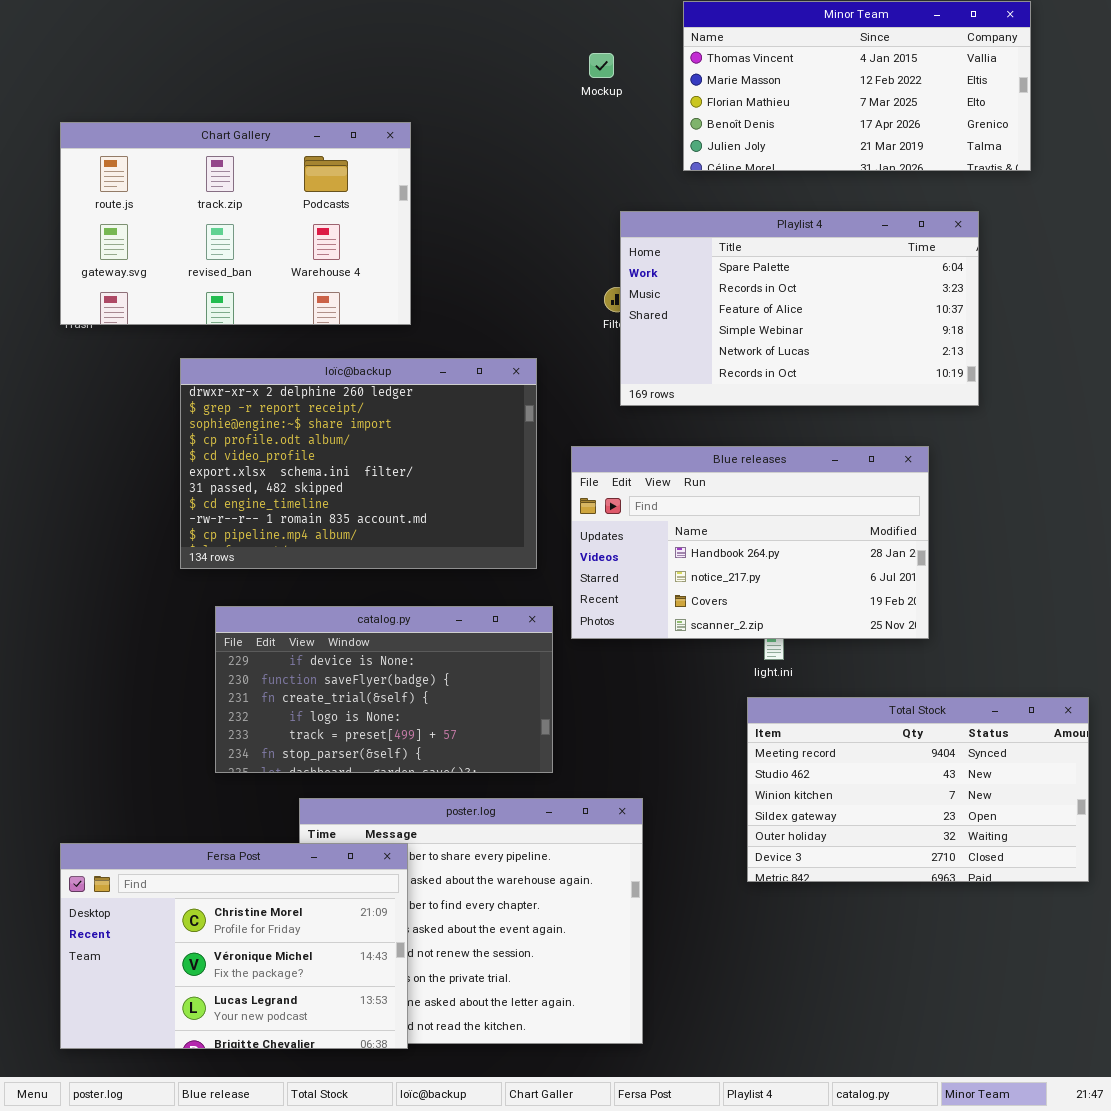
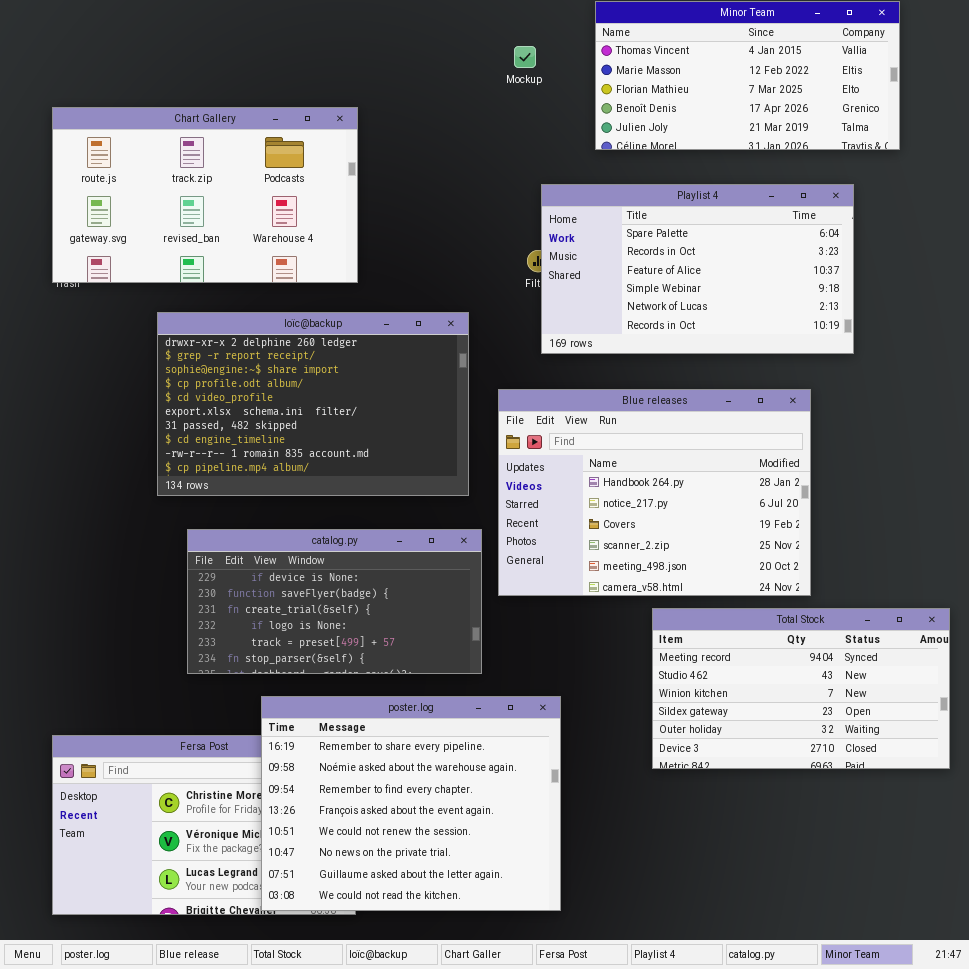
Blue releases: [571,446,929,639] -> [498,389,811,596], resized
poster.log: [299,798,643,1044] -> [261,696,561,911], raised

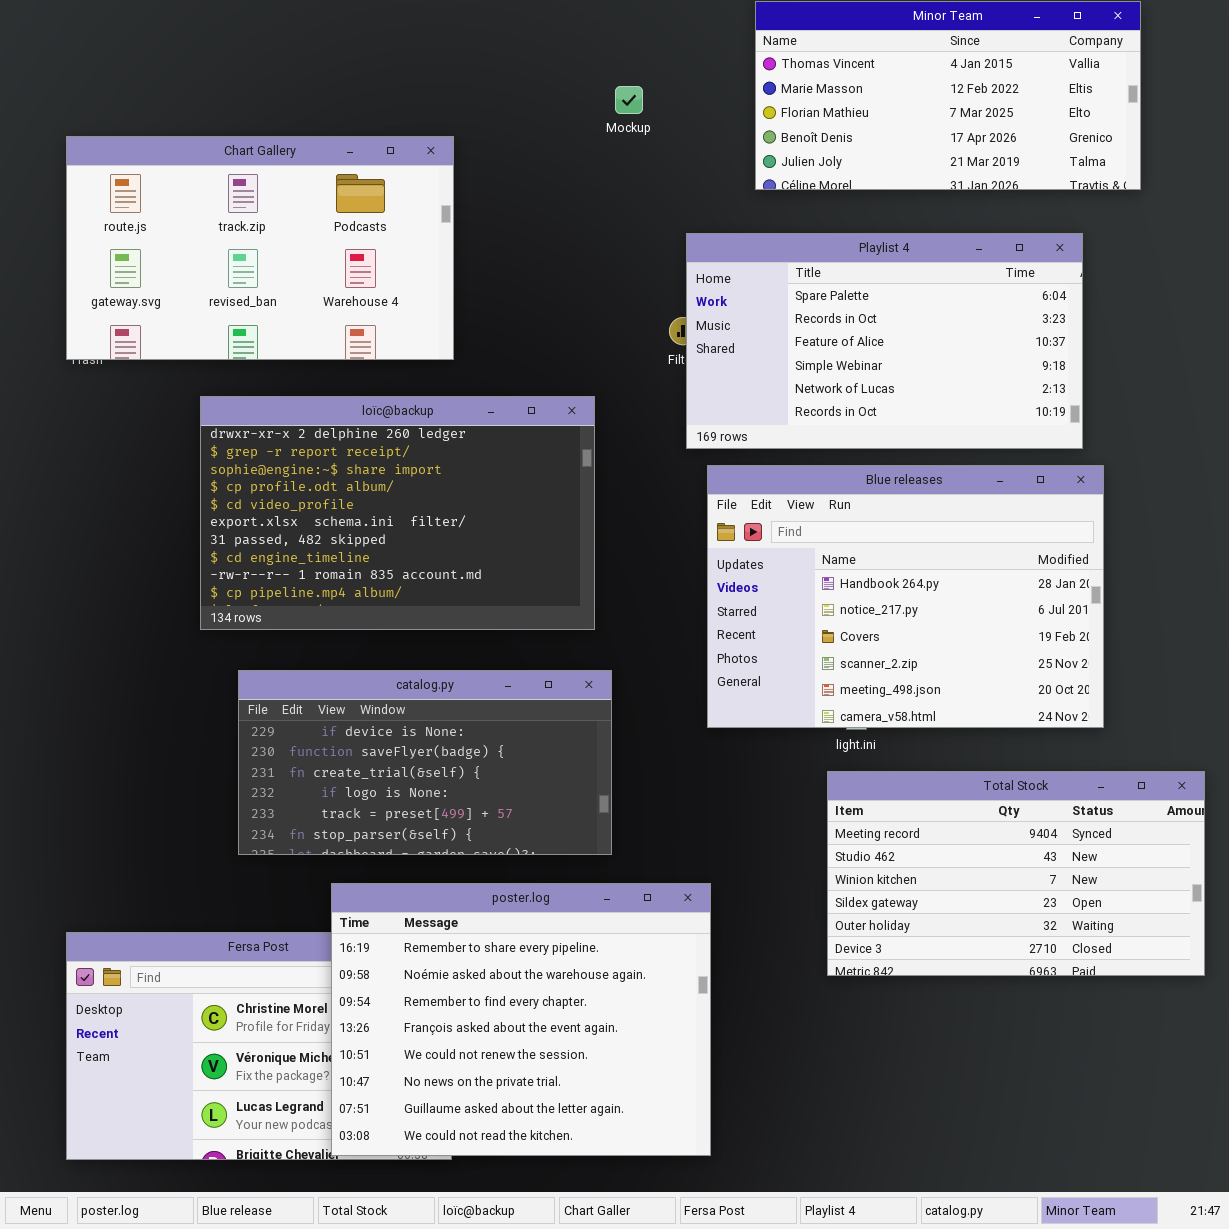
Mockup: [514,46,536,68] -> [615,86,643,114], moved
Blue releases: [498,389,811,596] -> [707,465,1104,728], moved

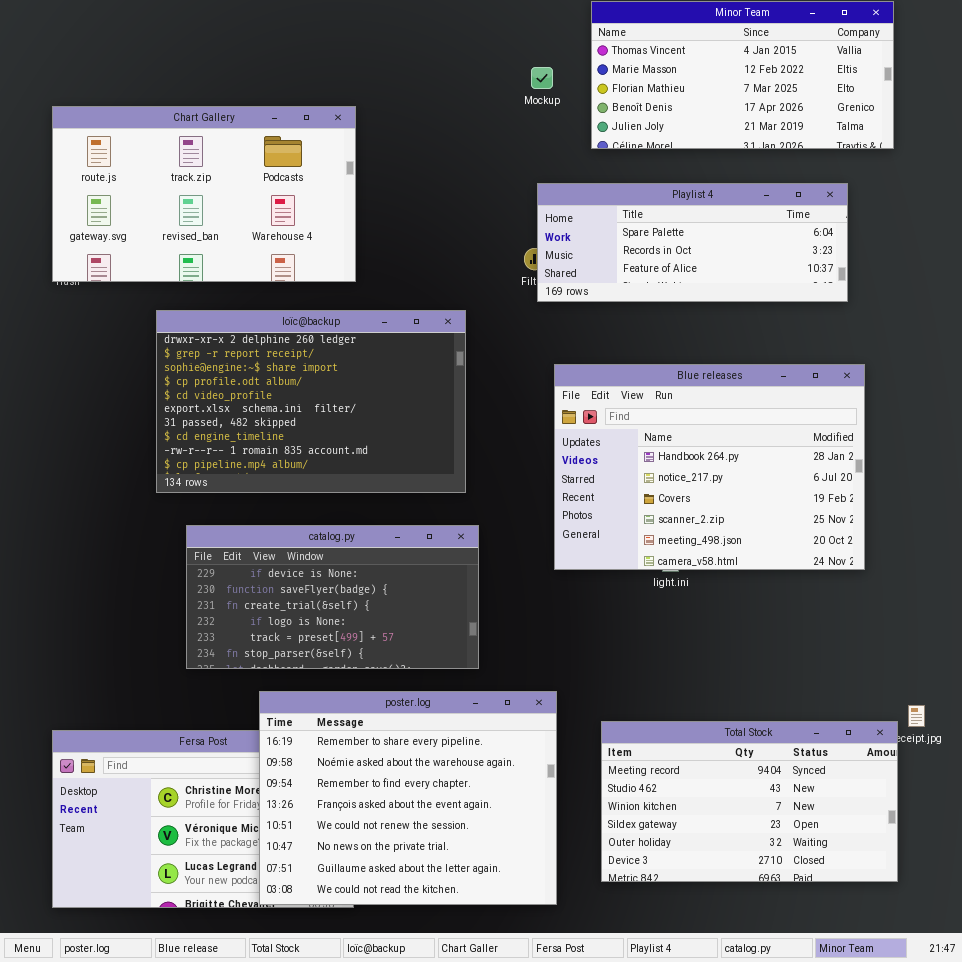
Mockup: [615,86,643,114] -> [531,67,553,89], moved
Playlist 4: [686,233,1083,449] -> [537,183,848,302], resized
Total Stock: [827,771,1205,976] -> [601,721,898,882], moved

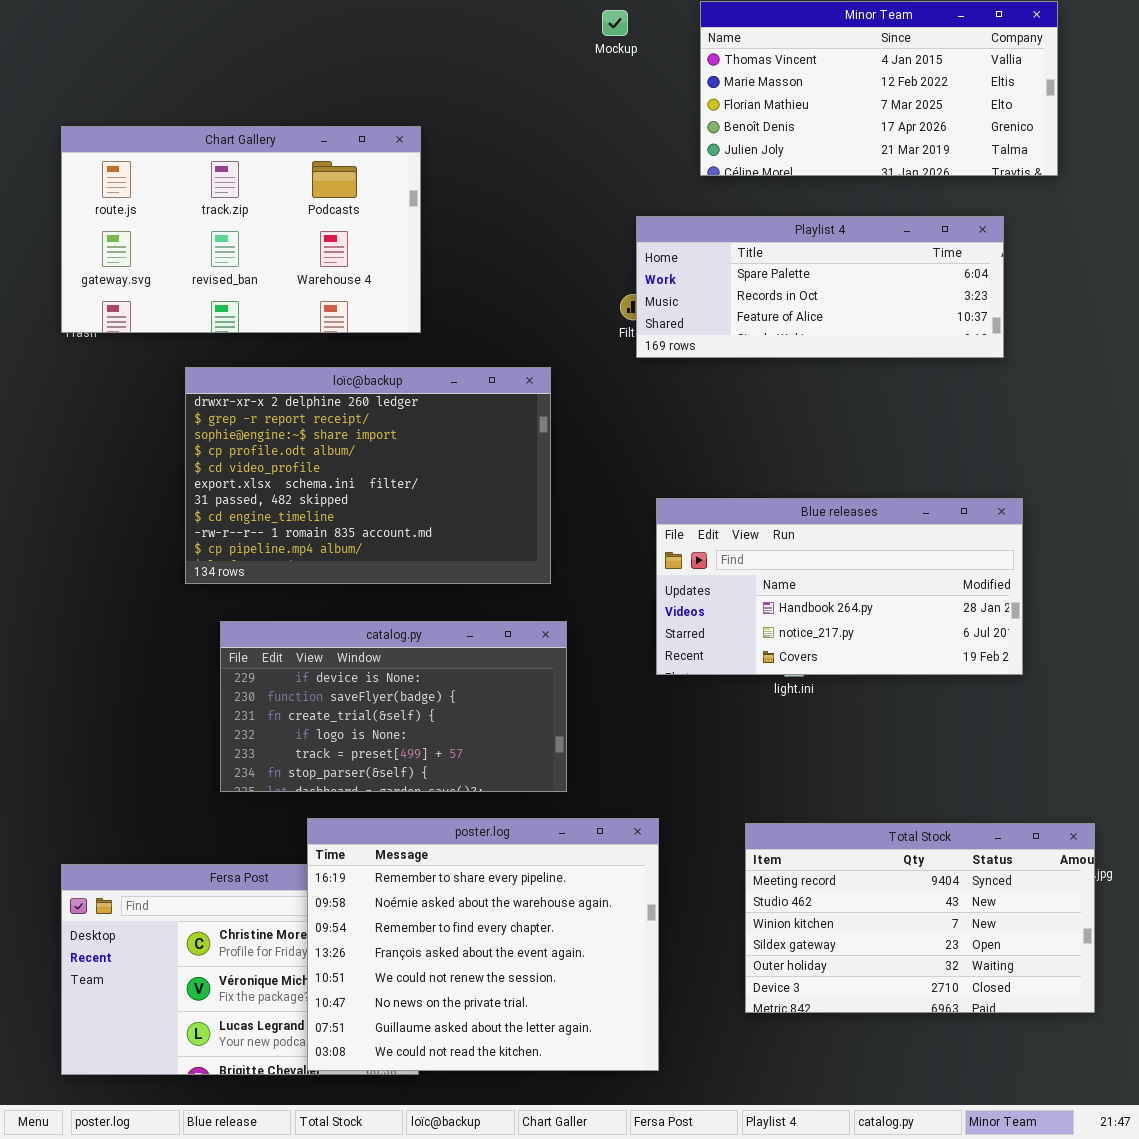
Mockup: [531,67,553,89] -> [602,10,628,36], moved
Blue releases: [554,364,865,570] -> [656,498,1023,675], resized
Total Stock: [601,721,898,882] -> [745,823,1095,1013], moved

